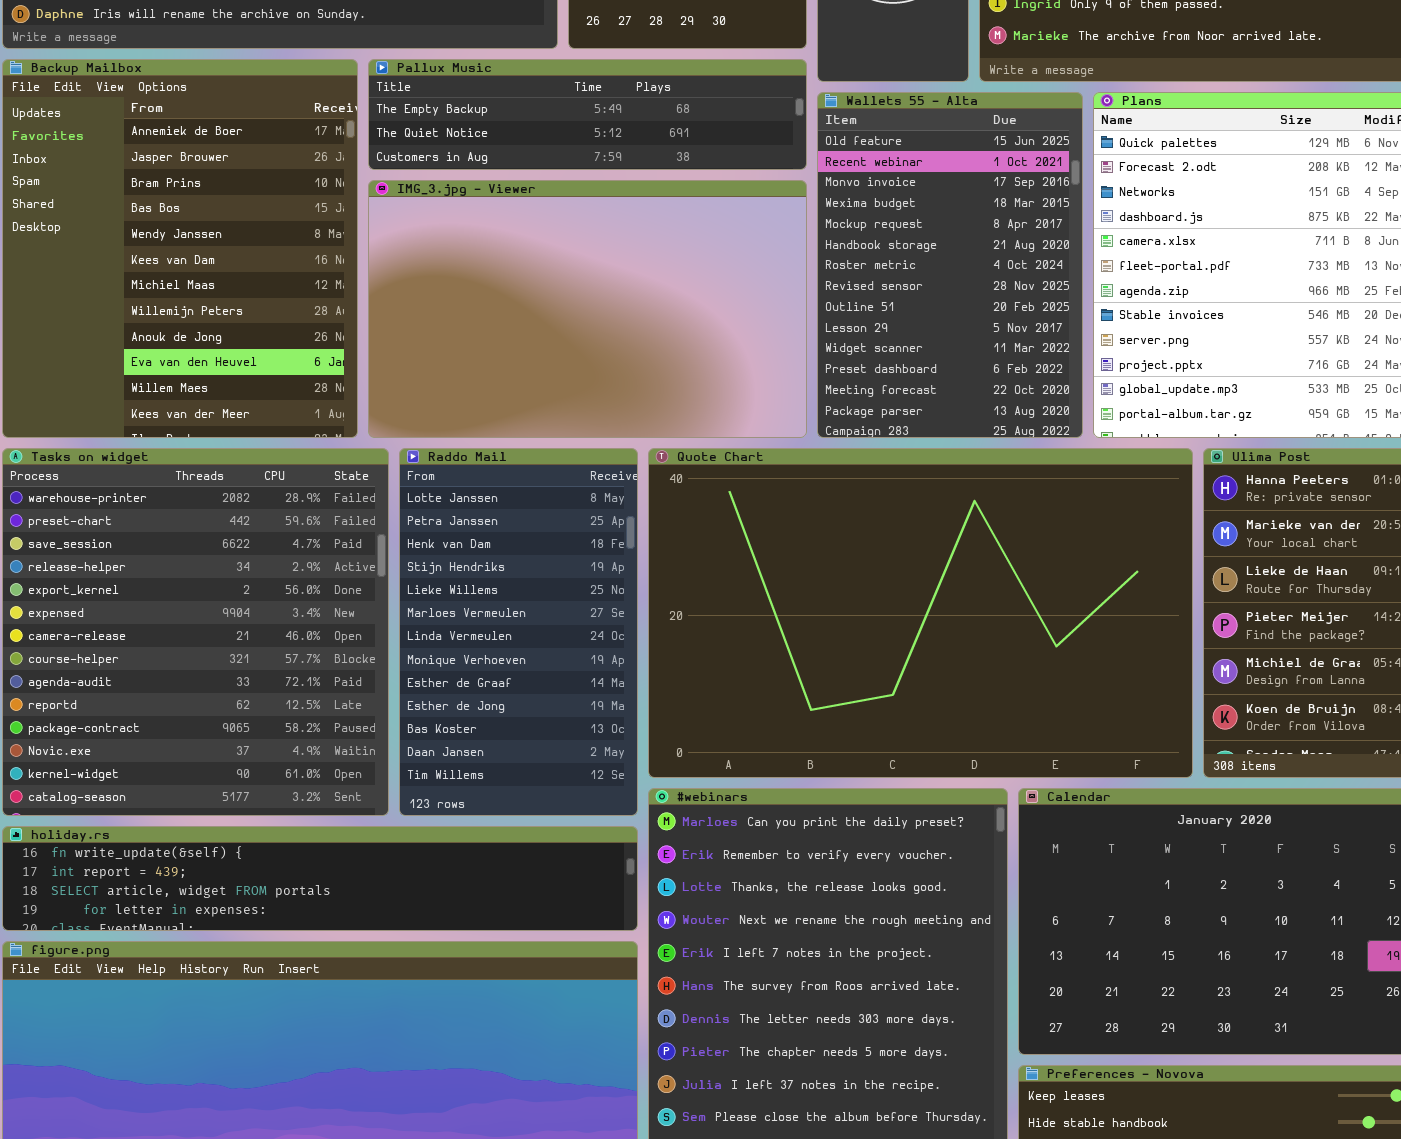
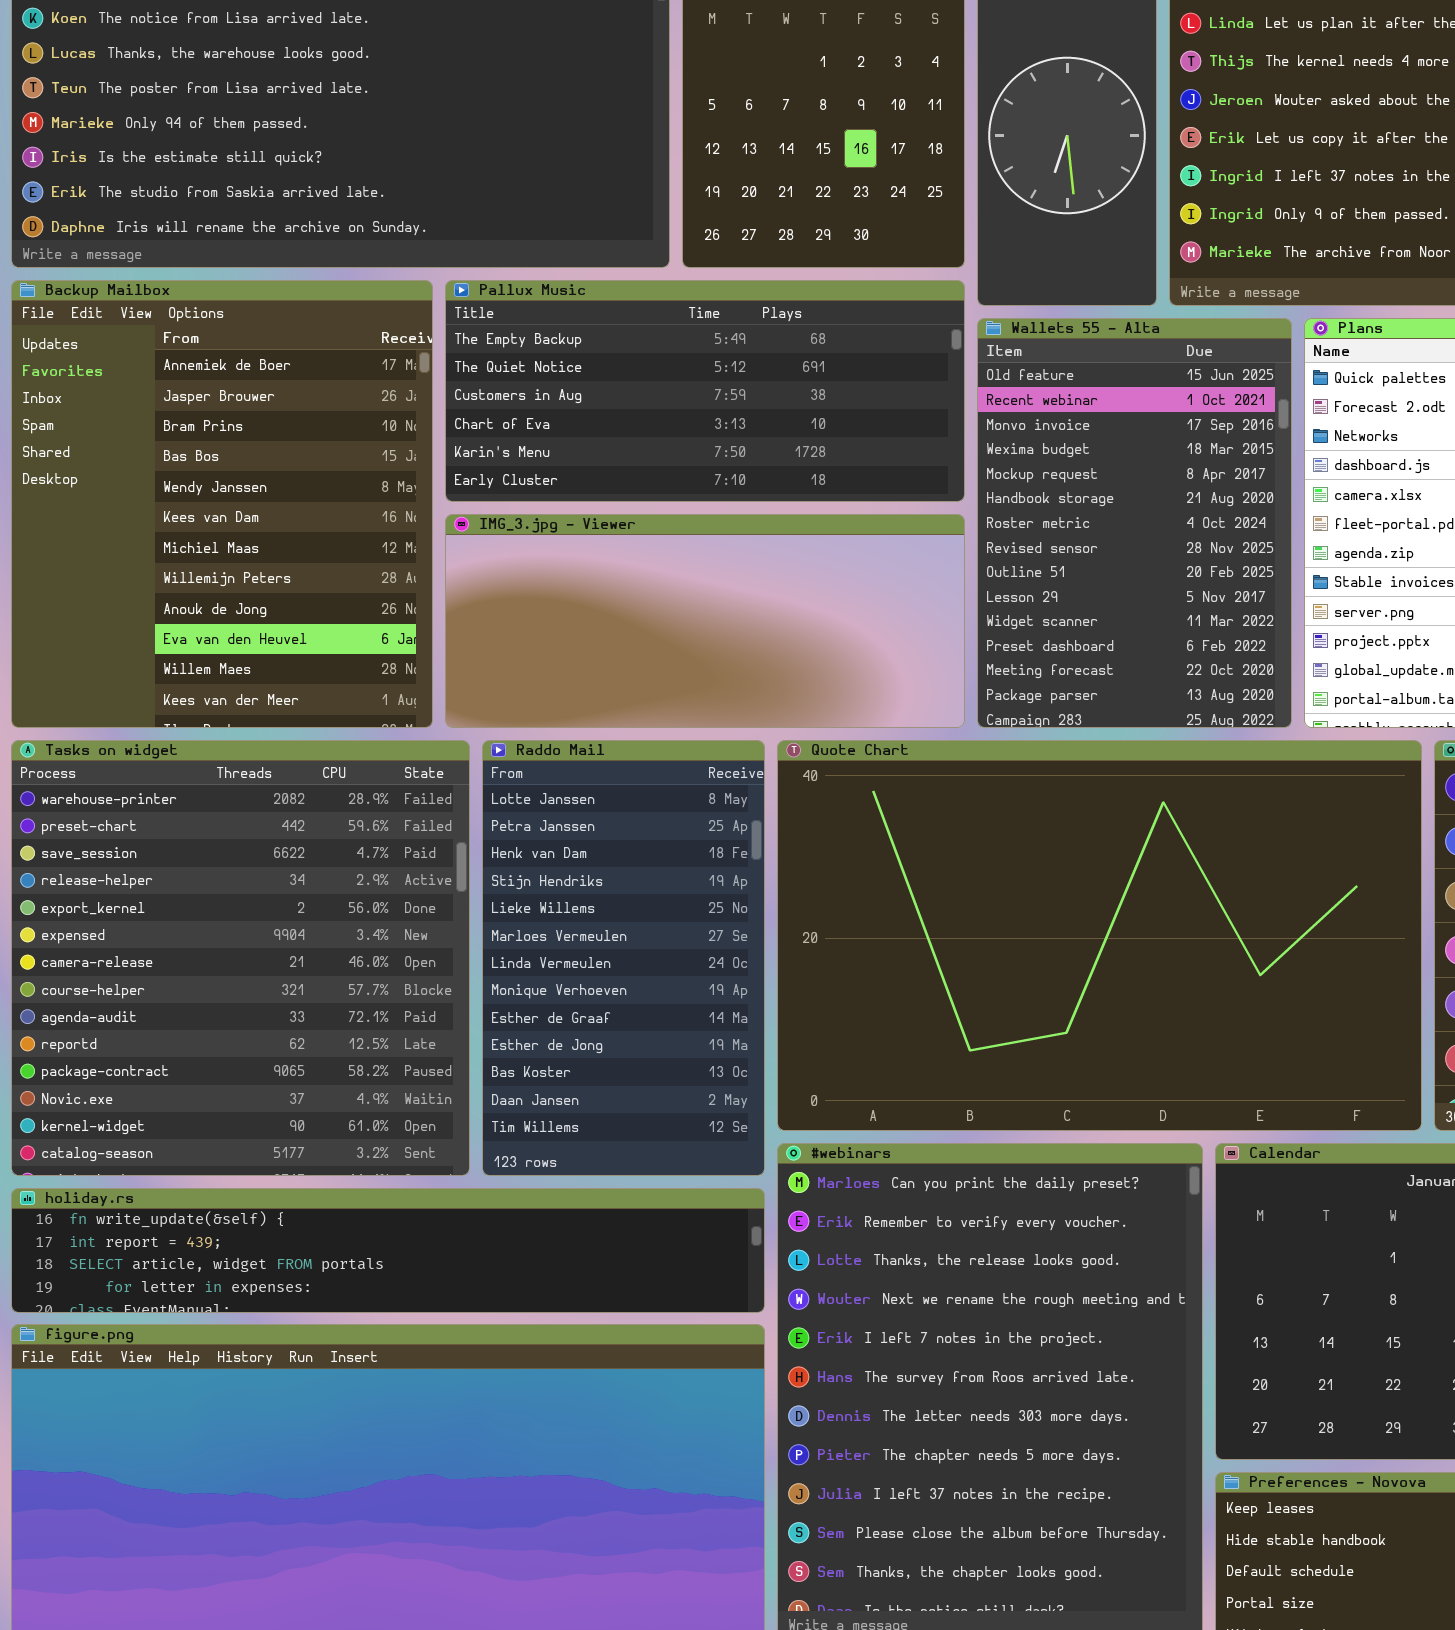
Pallux Music: [368,59,807,170] -> [445,280,965,502], resized
IMG_3.jpg - Viewer: [368,180,807,438] -> [445,514,965,728], resized

